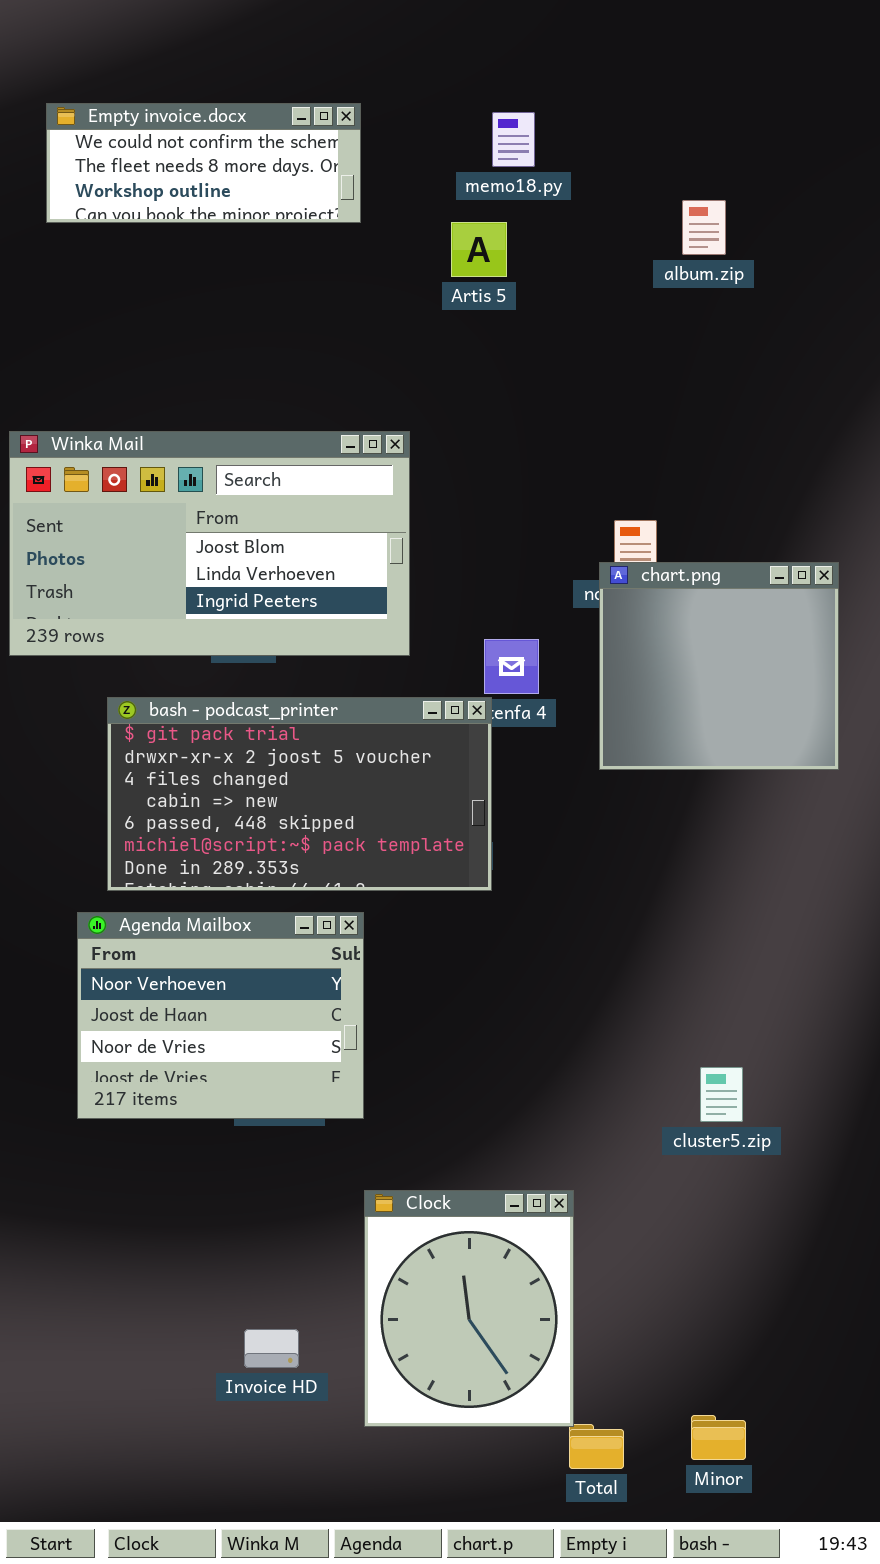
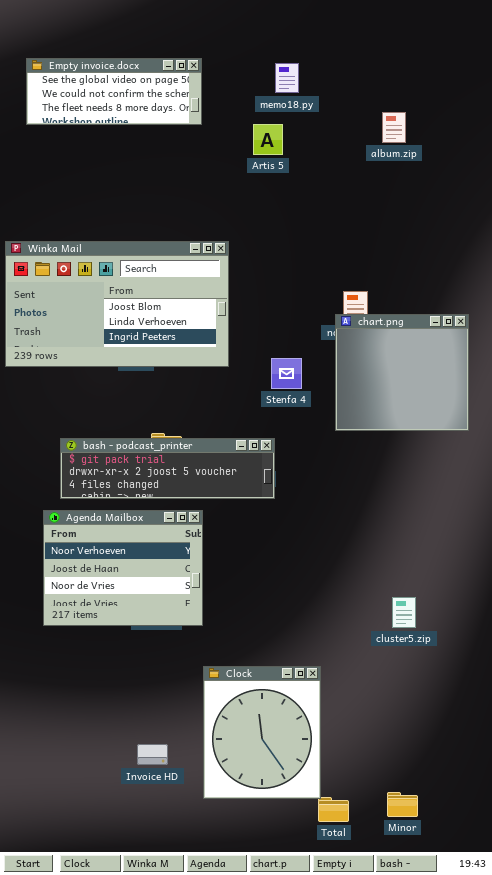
Empty invoice.docx: [46,103,361,223] -> [26,58,202,125], scrolled up 1 row
bash - podcast_printer: [107,697,492,891] -> [60,438,275,499], resized

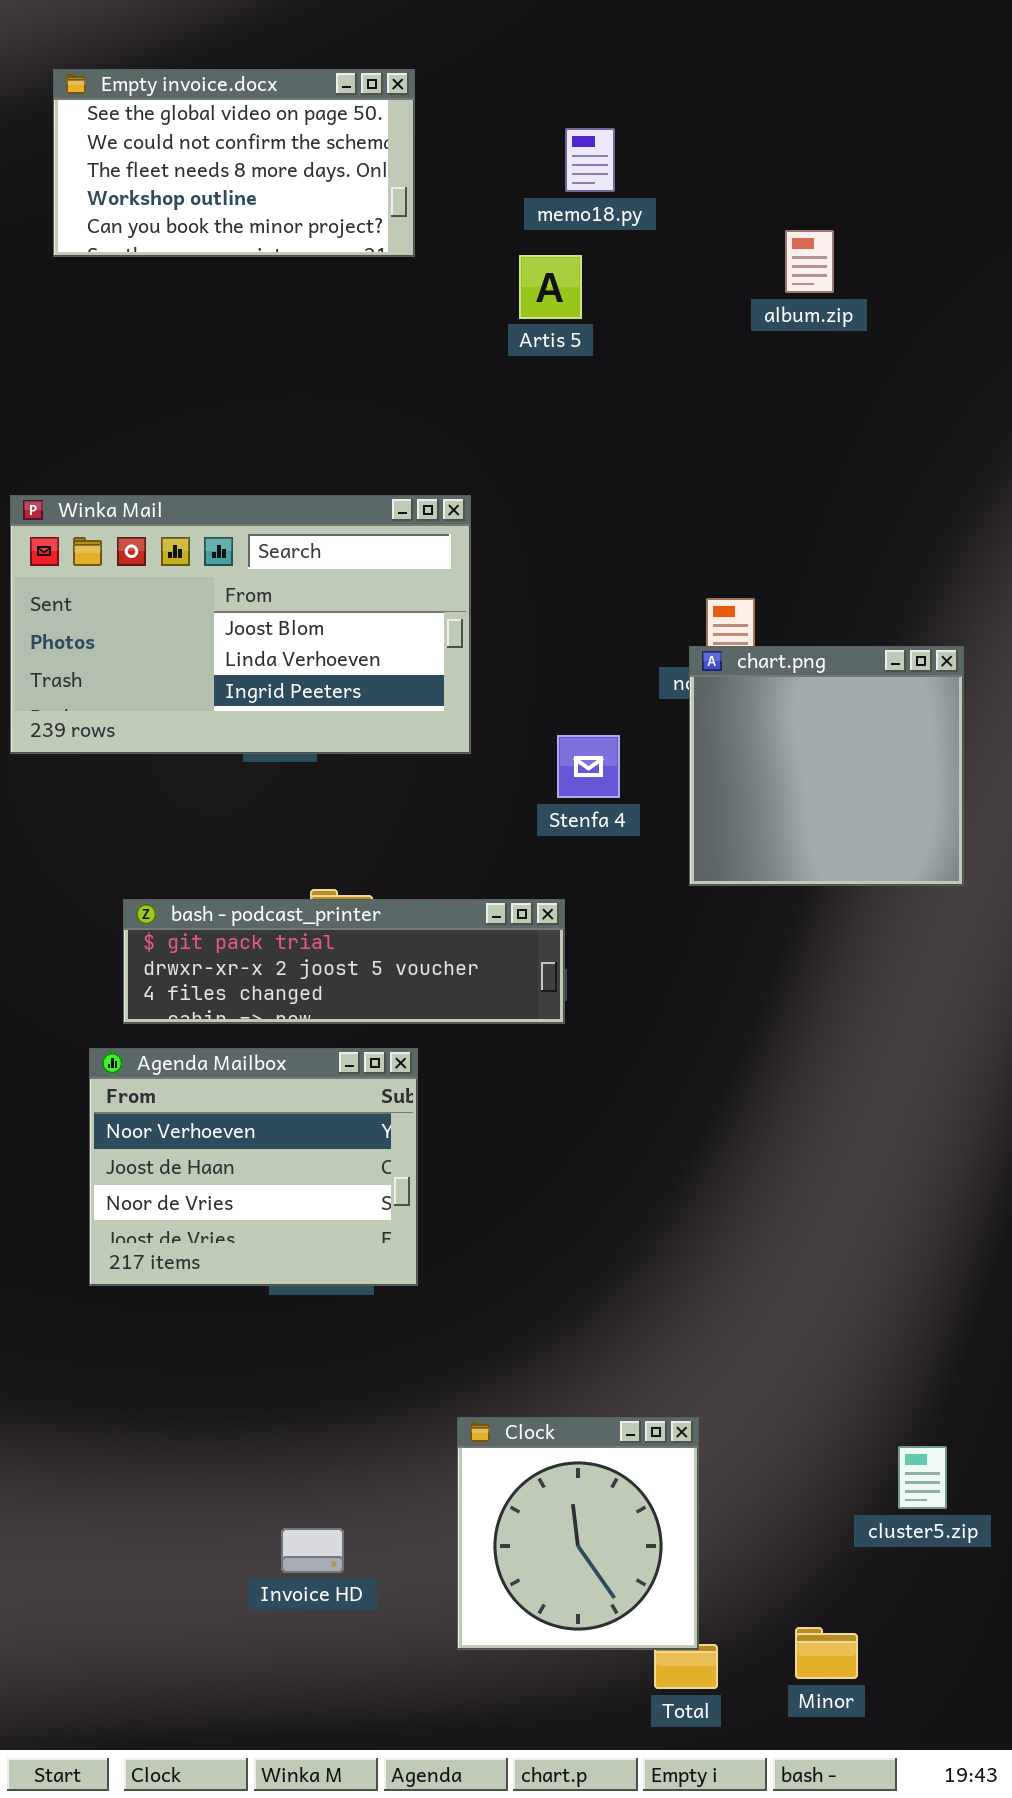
Empty invoice.docx: [26,58,202,125] -> [53,69,415,257], resized
cluster5.zip: [392,597,416,628] -> [898,1446,947,1509], moved
Clock: [203,666,321,799] -> [457,1417,699,1650], moved, resized

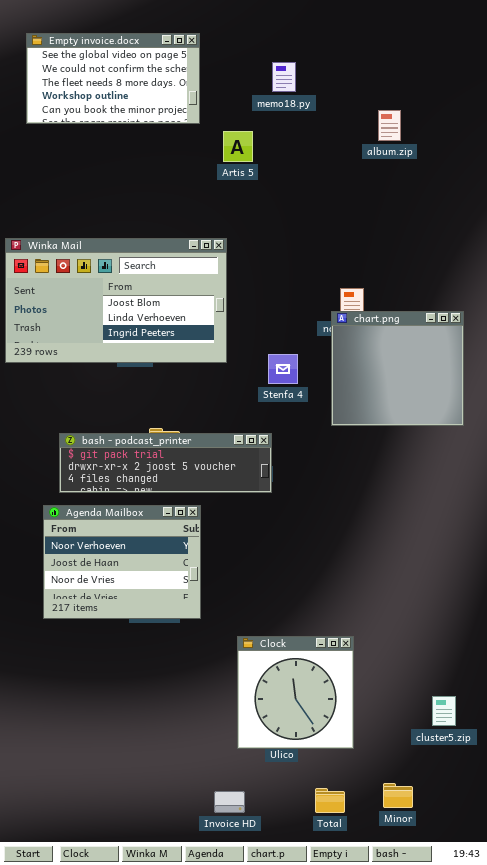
Artis 5: [519,255,582,319] -> [223,131,253,162], moved
Clock: [457,1417,699,1650] -> [237,636,354,749], moved
Invoice HD: [281,1528,344,1573] -> [214,791,245,813], moved

